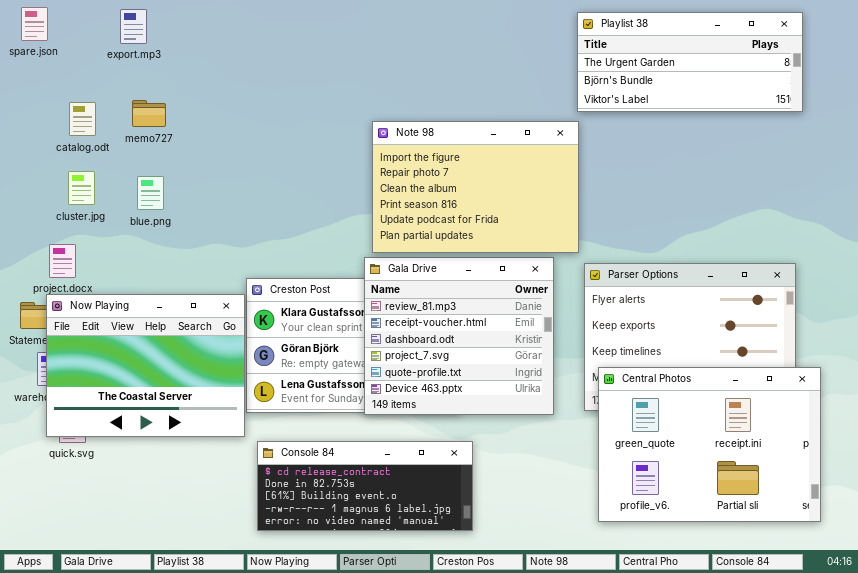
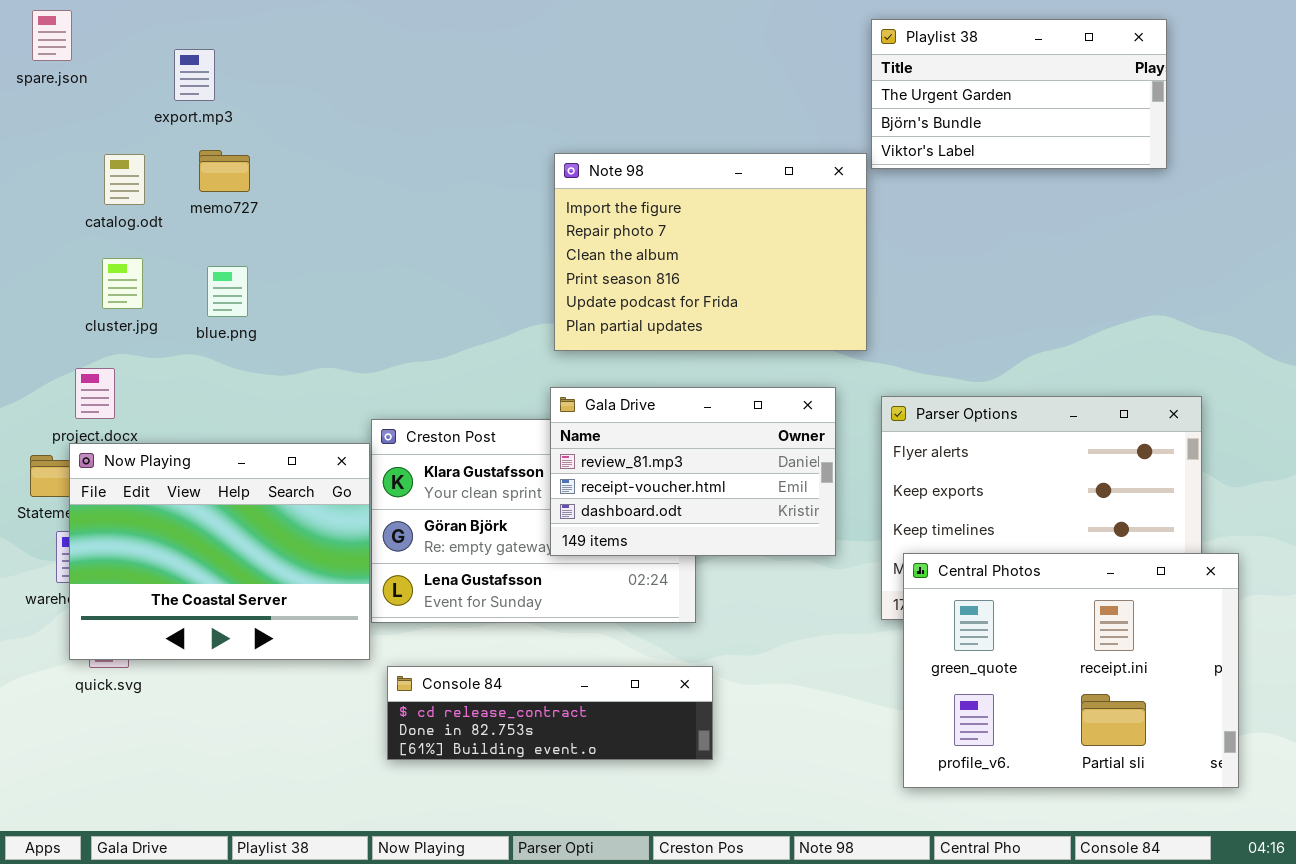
export.mp3: [120,9,147,44] -> [174,49,215,101], moved
Playlist 38: [577,12,803,112] -> [871,19,1167,169], resized
Note 98: [372,121,579,253] -> [554,153,867,351], moved
Gala Drive: [364,257,554,415] -> [550,387,836,556], resized
Console 84: [257,441,473,531] -> [387,666,713,760], resized

